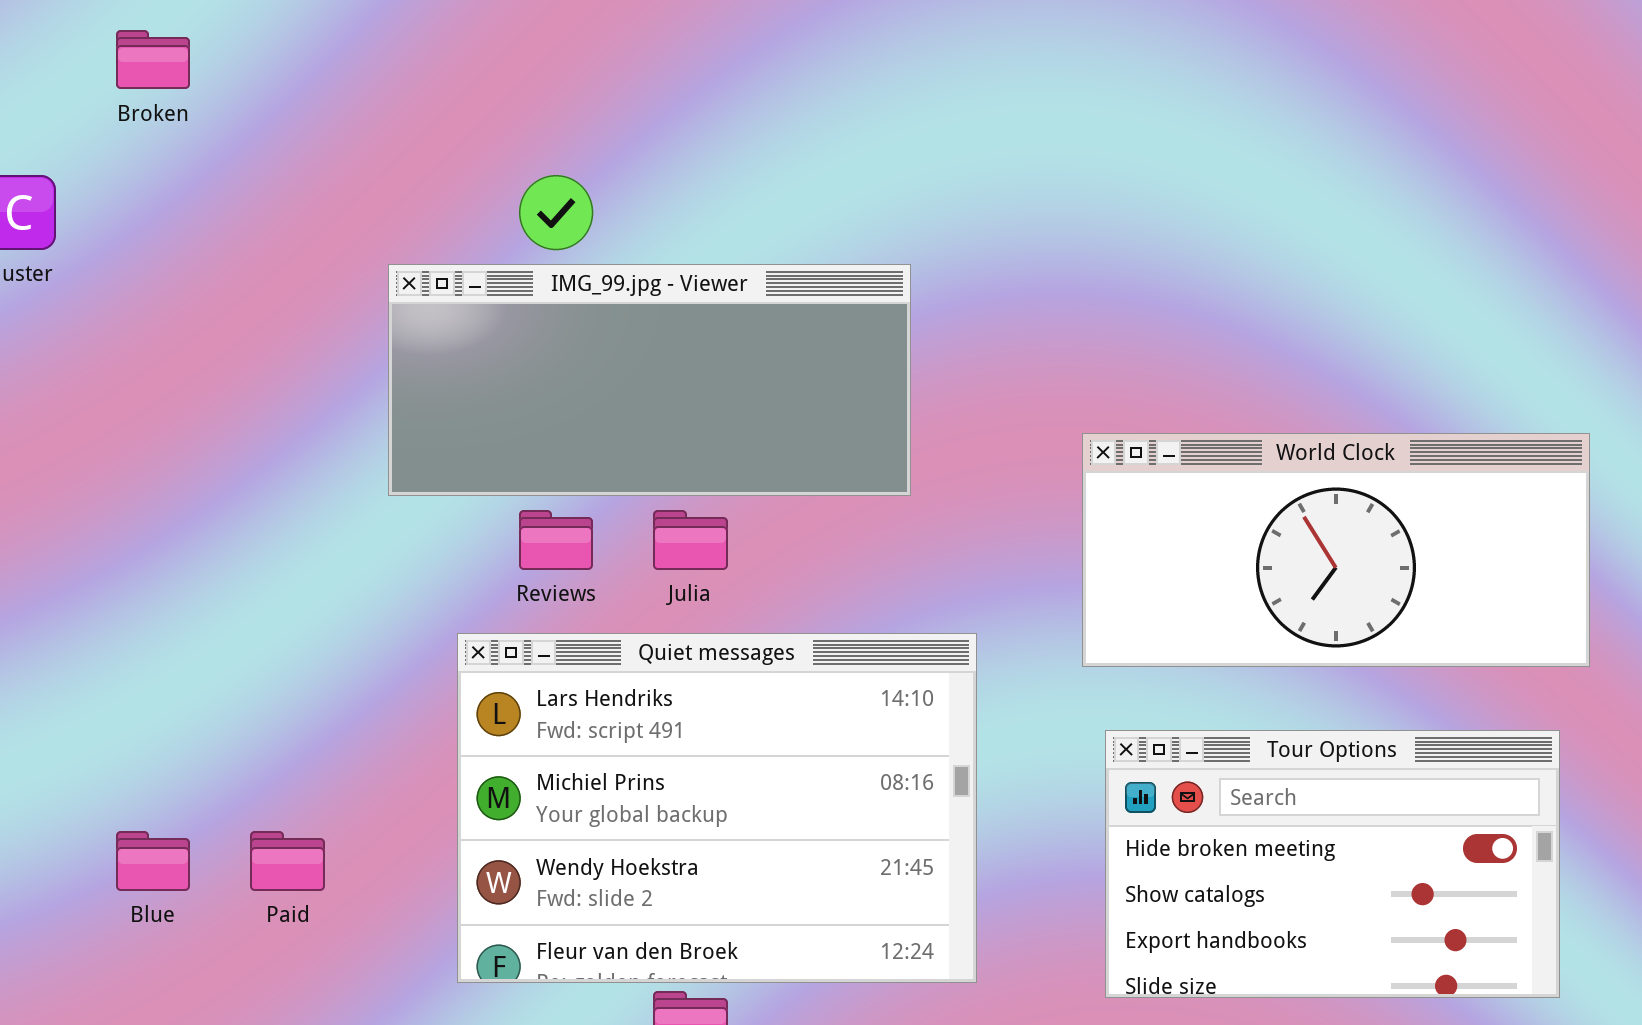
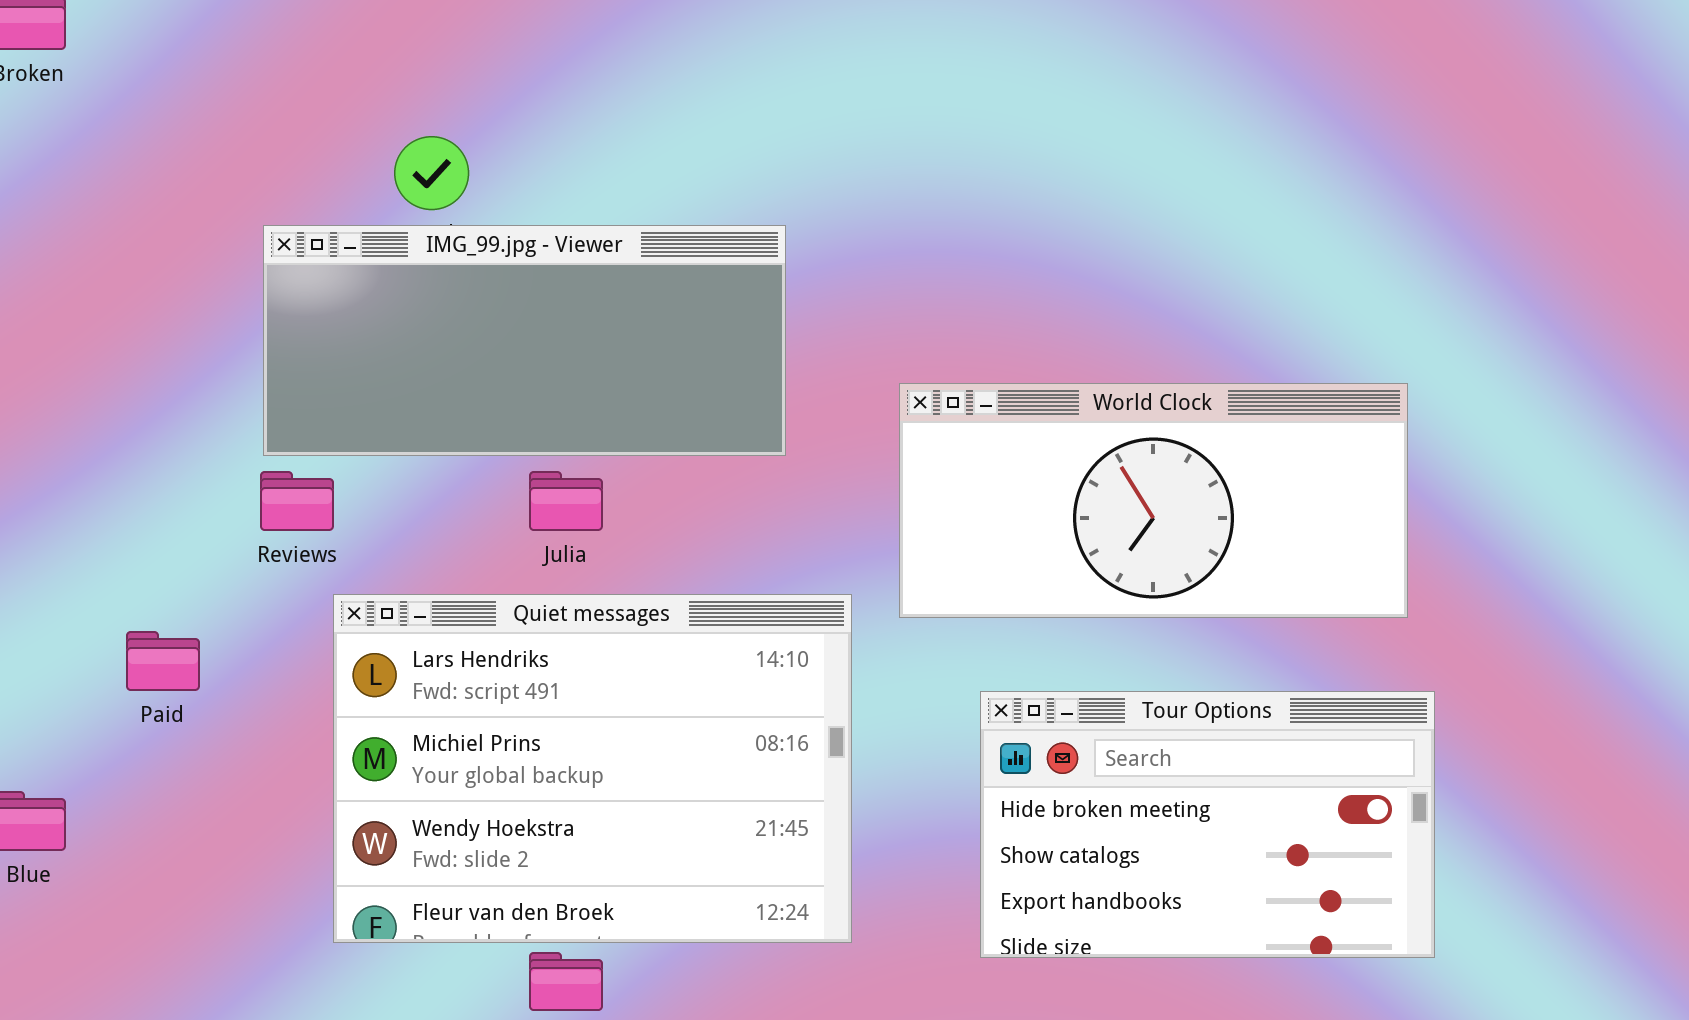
World Clock: [1082,433,1590,667] -> [899,383,1408,618], moved
Reviews: [519,510,593,570] -> [260,471,334,531], moved
Paid: [250,831,325,891] -> [126,631,200,691], moved

